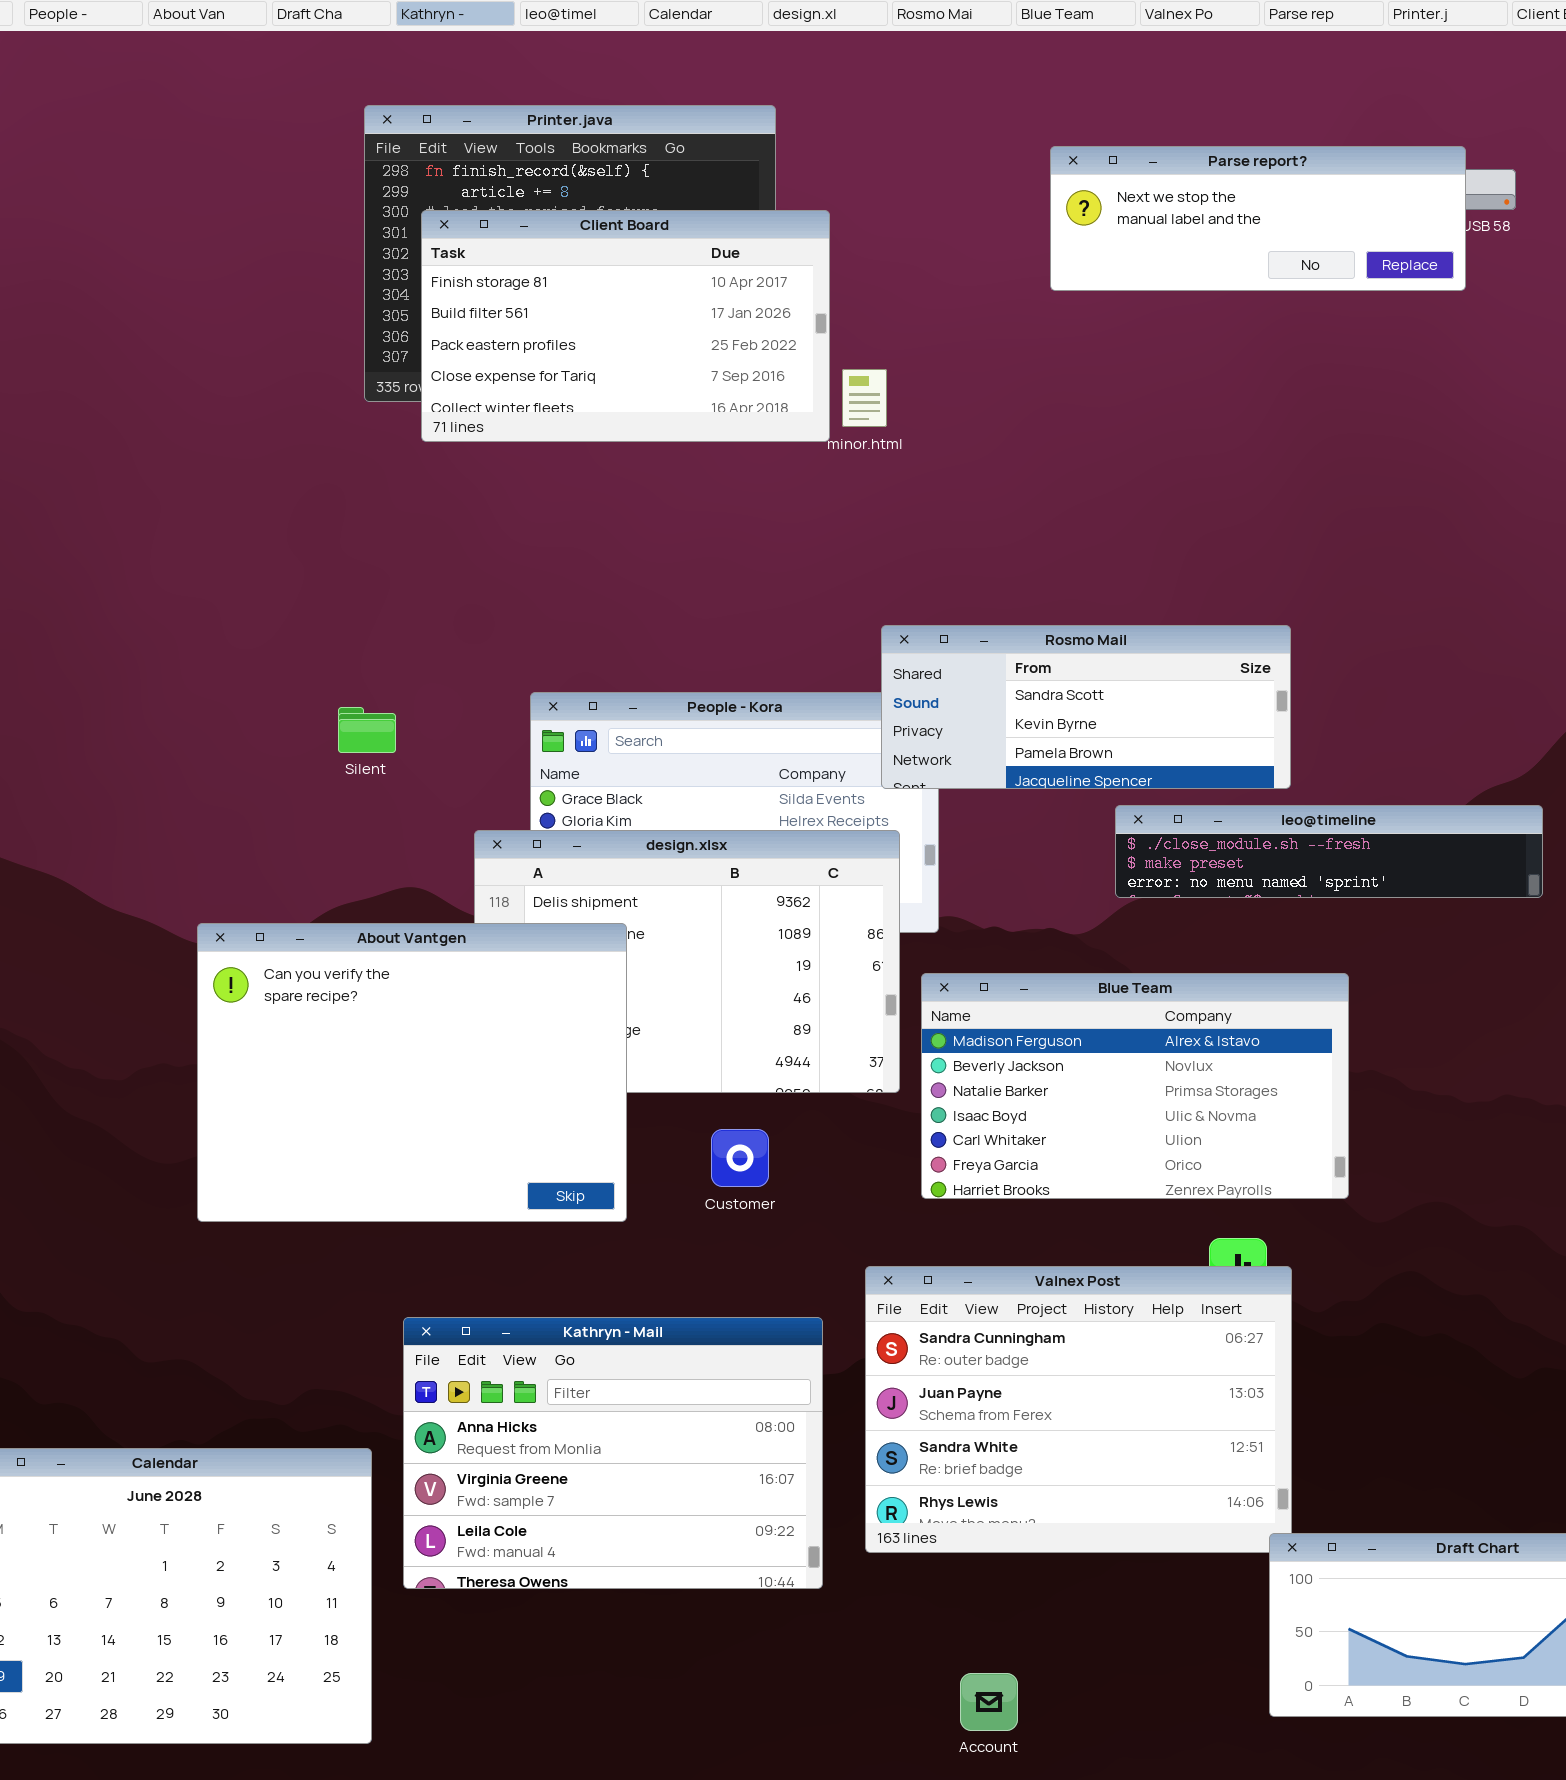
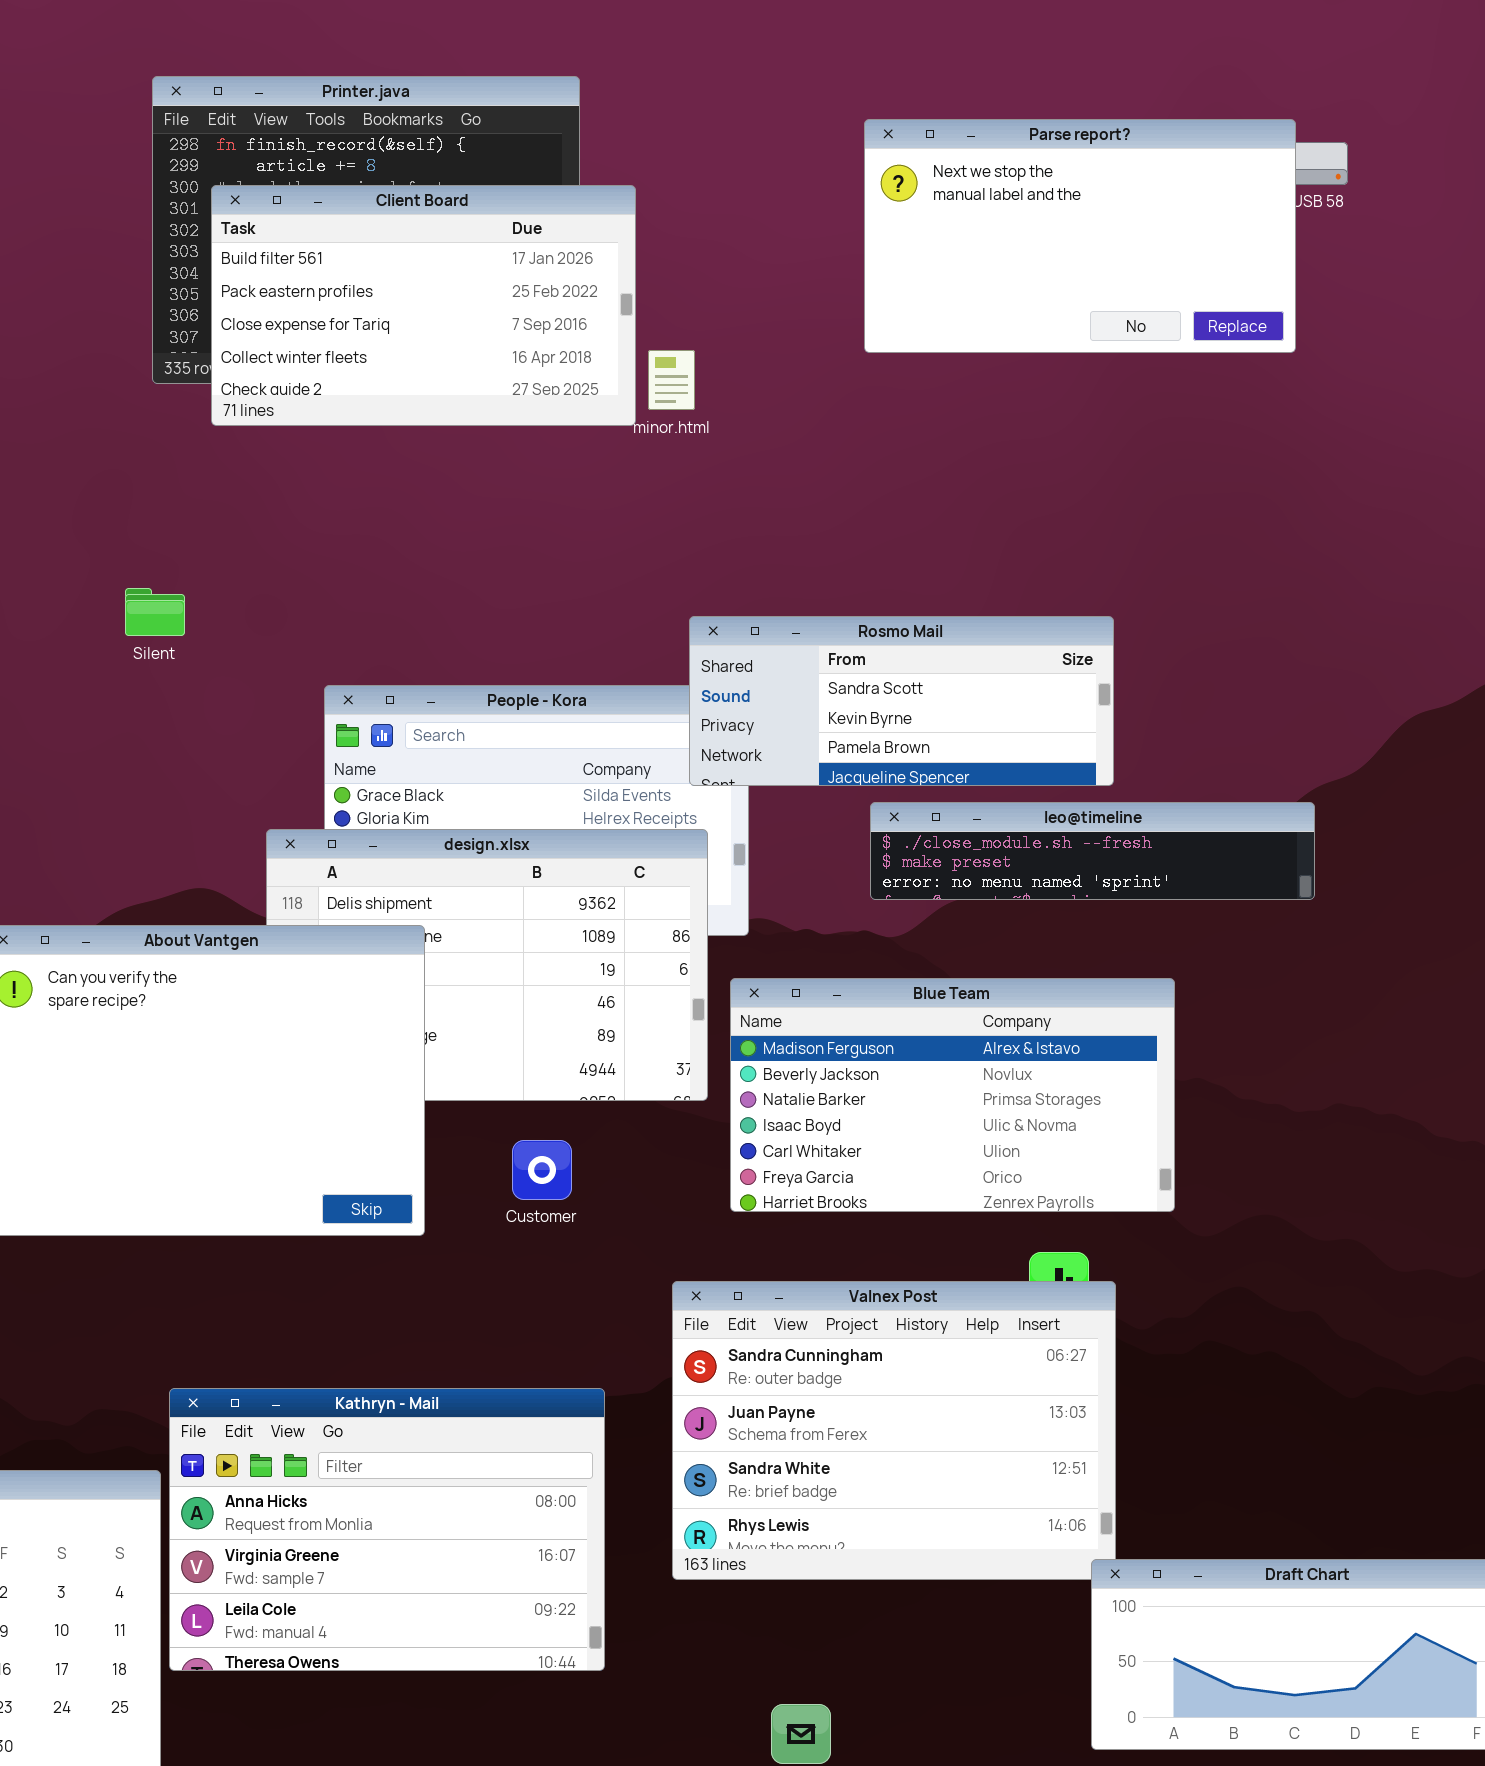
Parse report?: [1050,146,1466,291] -> [864,119,1296,353], resized
Client Board: [421,210,830,442] -> [211,185,636,426], scrolled down 1 row
Silent: [338,707,396,753] -> [125,588,185,636], moved
leo@timeline: [1115,805,1543,898] -> [870,802,1315,900], moved
Kathryn - Mail: [403,1317,823,1589] -> [169,1388,605,1671], moved

